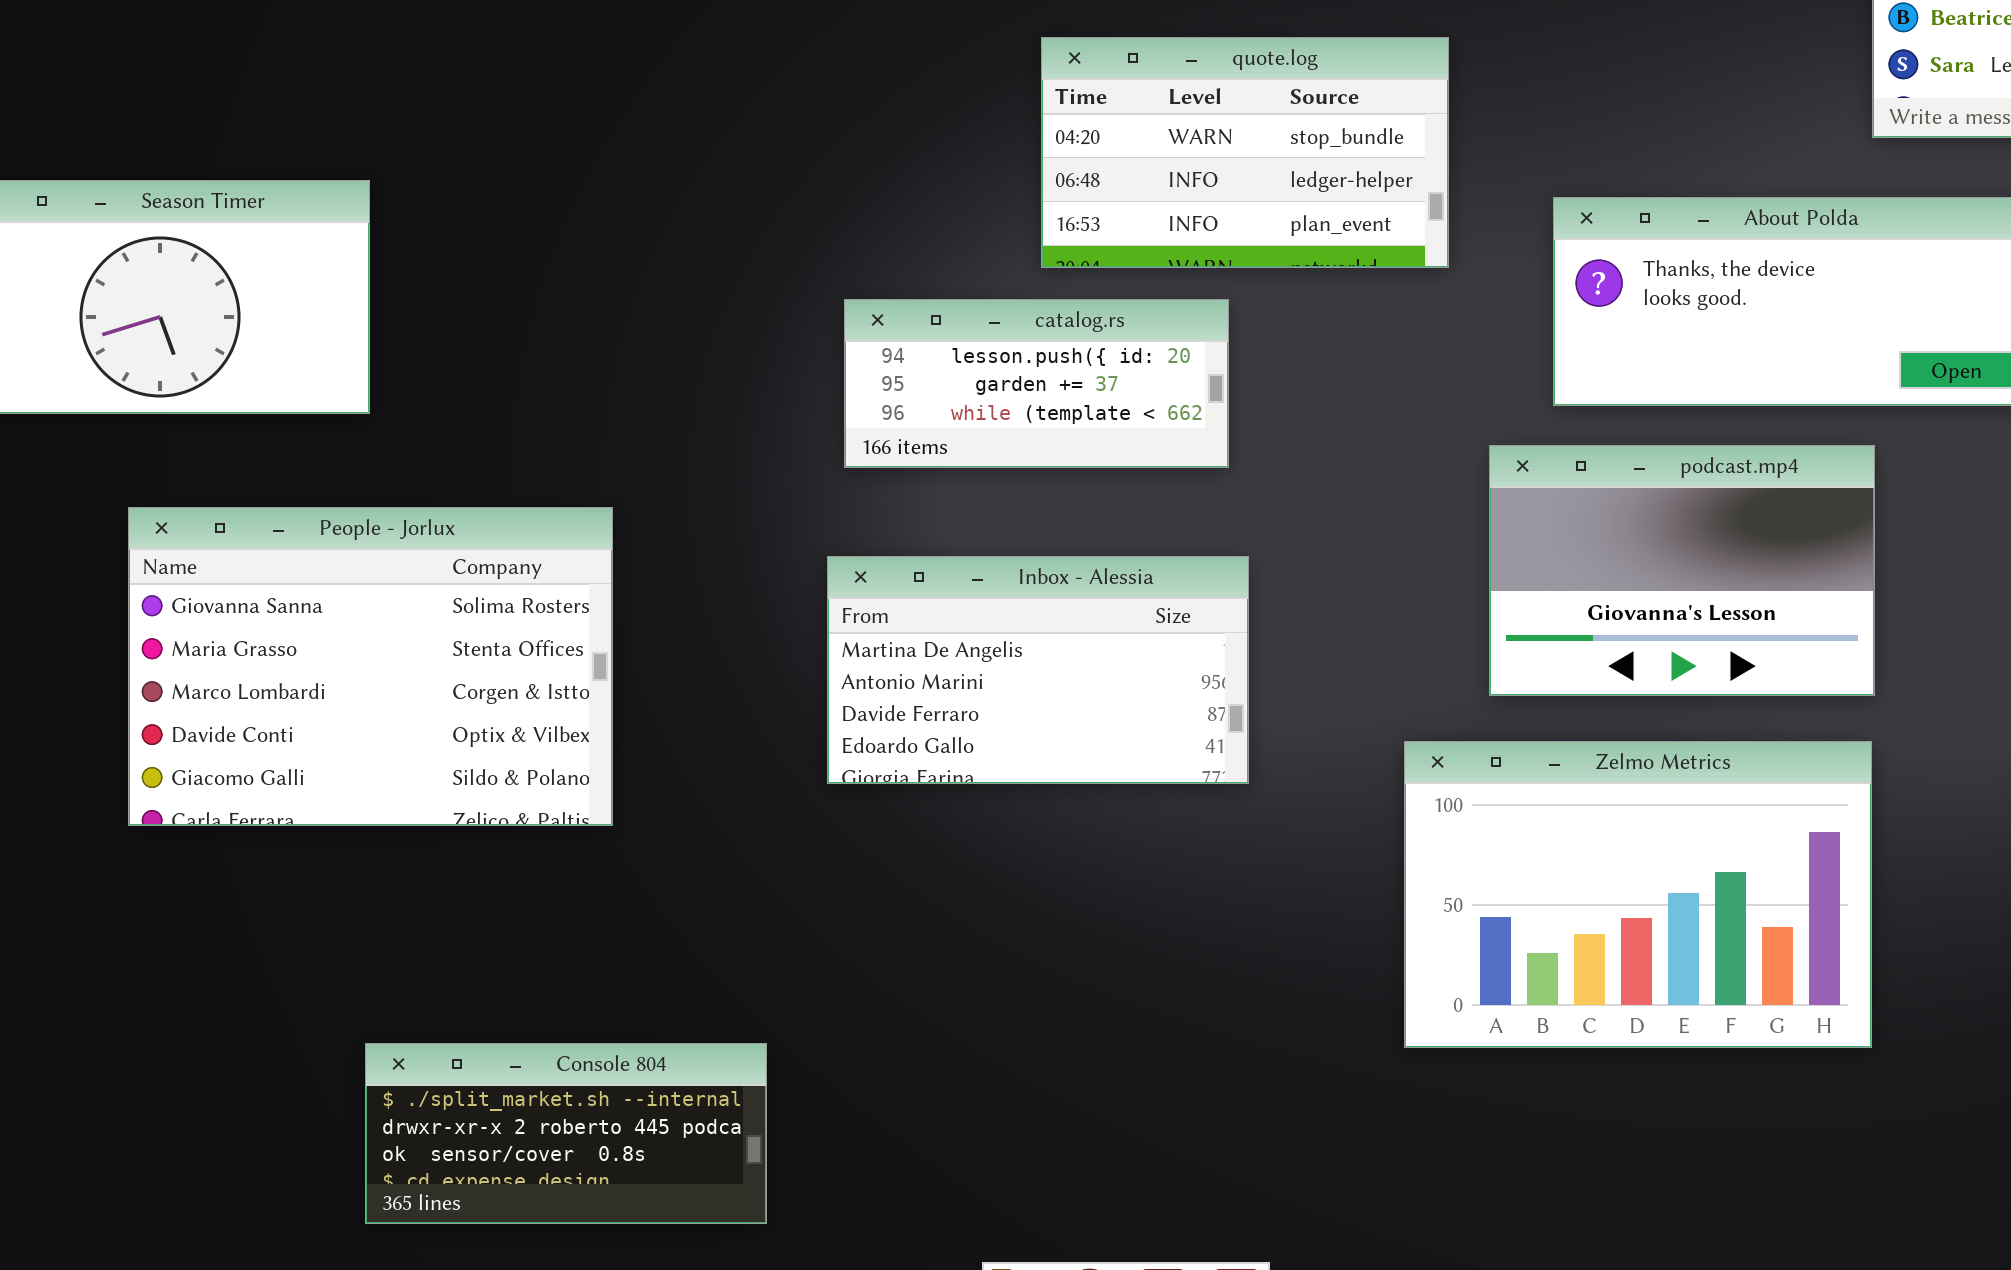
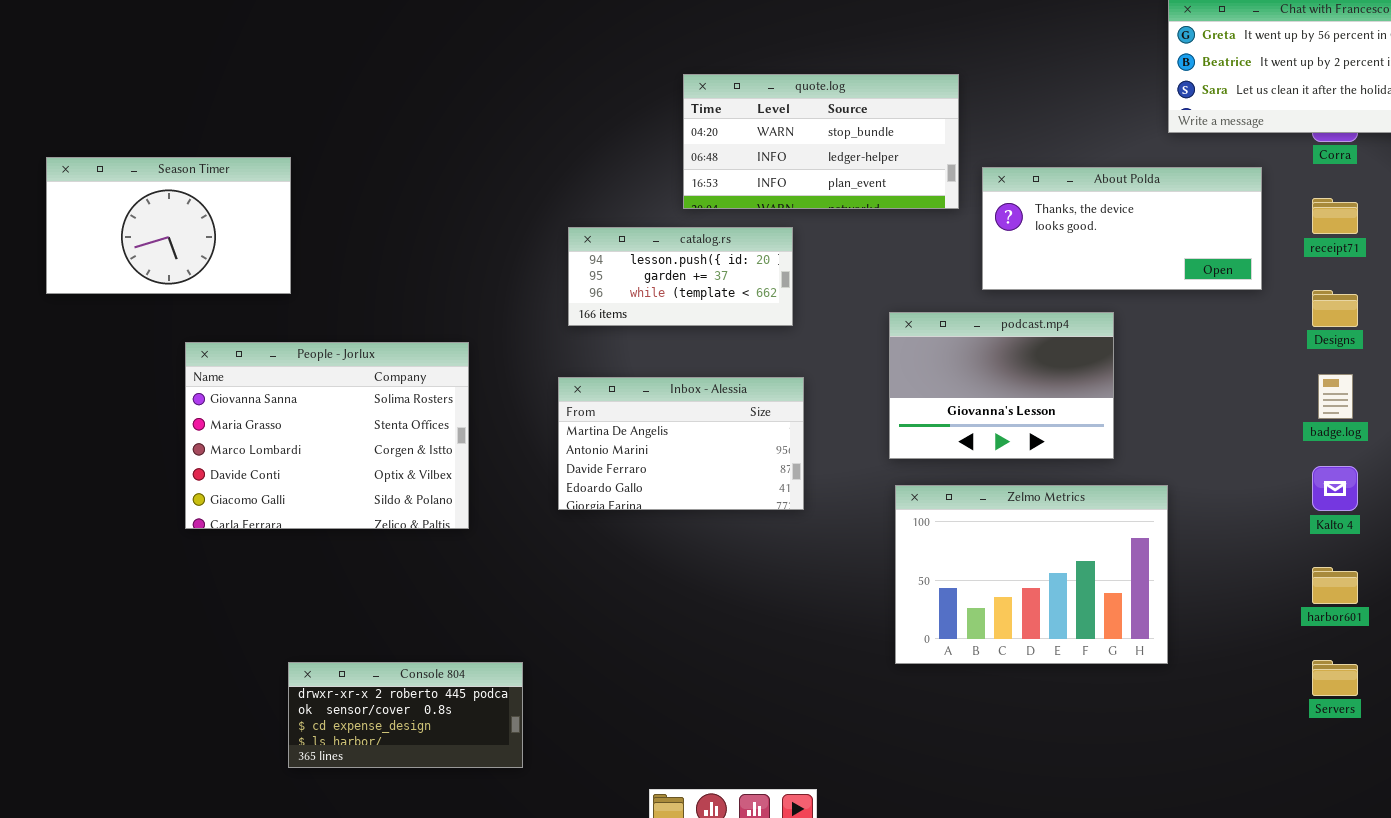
quote.log: [1041,37,1449,268] -> [683,74,959,209], resized
podcast.mp4: [1489,445,1875,696] -> [889,312,1114,459], moved
People - Jorlux: [128,507,613,826] -> [185,342,469,529], moved
Console 804: [365,1043,767,1224] -> [288,662,523,768], scrolled down 1 row

